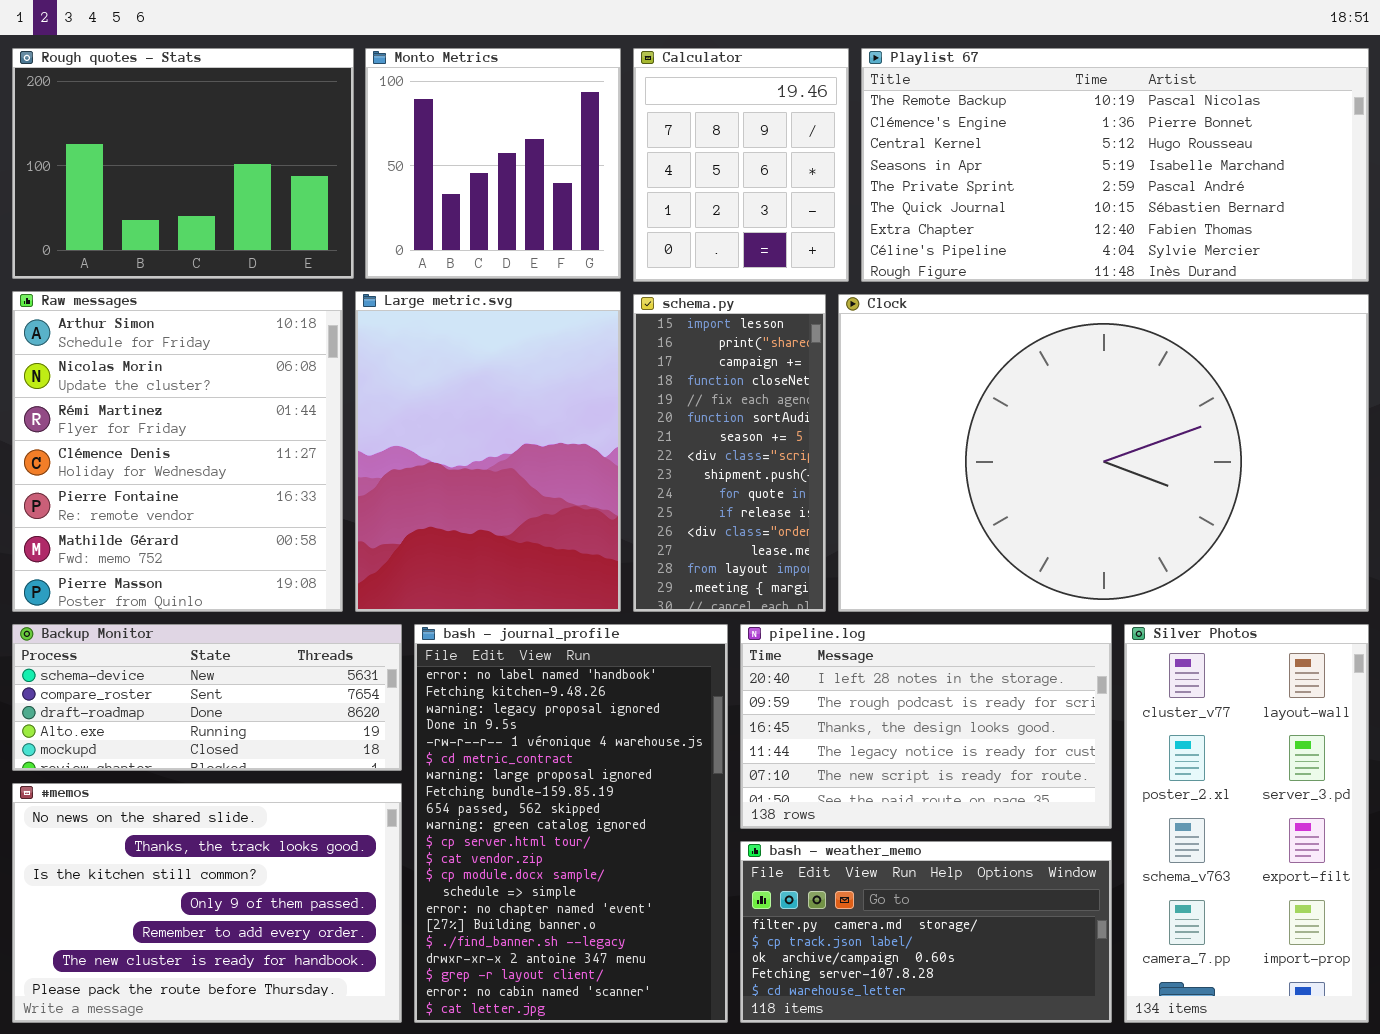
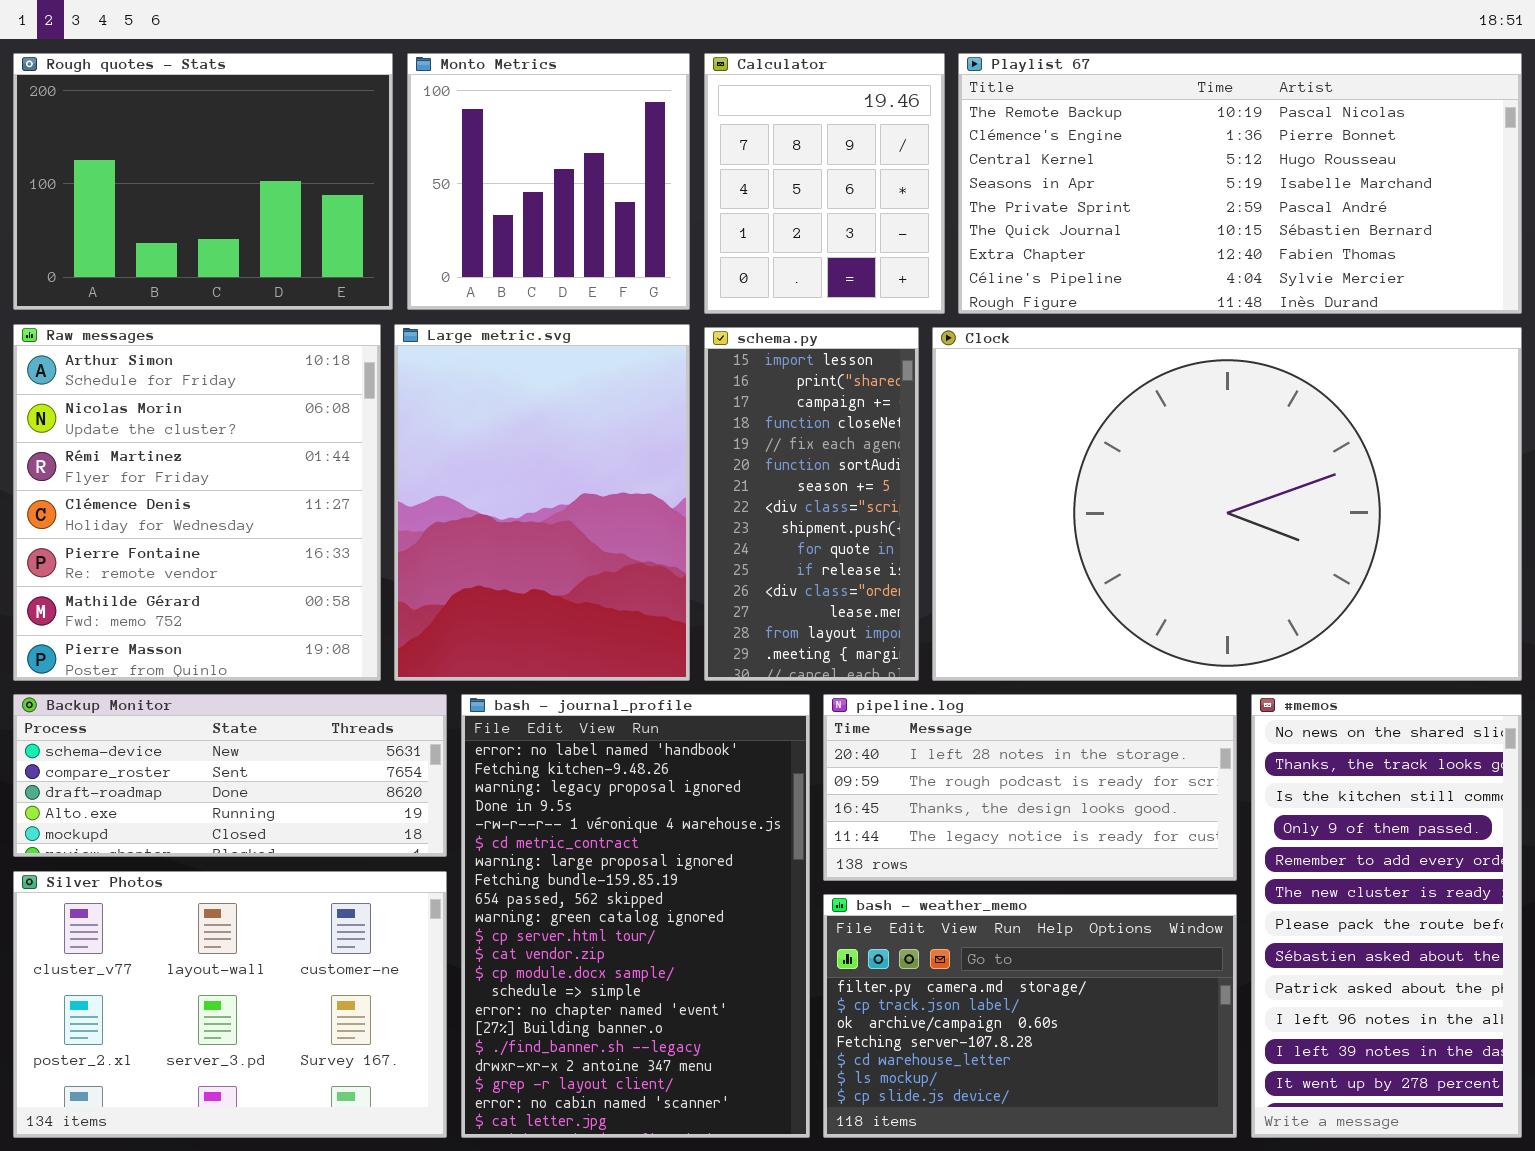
pipeline.log: [740,624,1112,829] -> [823,694,1237,881], resized
Silver Photos: [1124,624,1369,1023] -> [13,871,447,1138], moved, resized
#memos: [12,783,402,1023] -> [1251,694,1522,1138], moved, resized
bash - weather_memo: [740,841,1112,1023] -> [823,894,1237,1138], resized

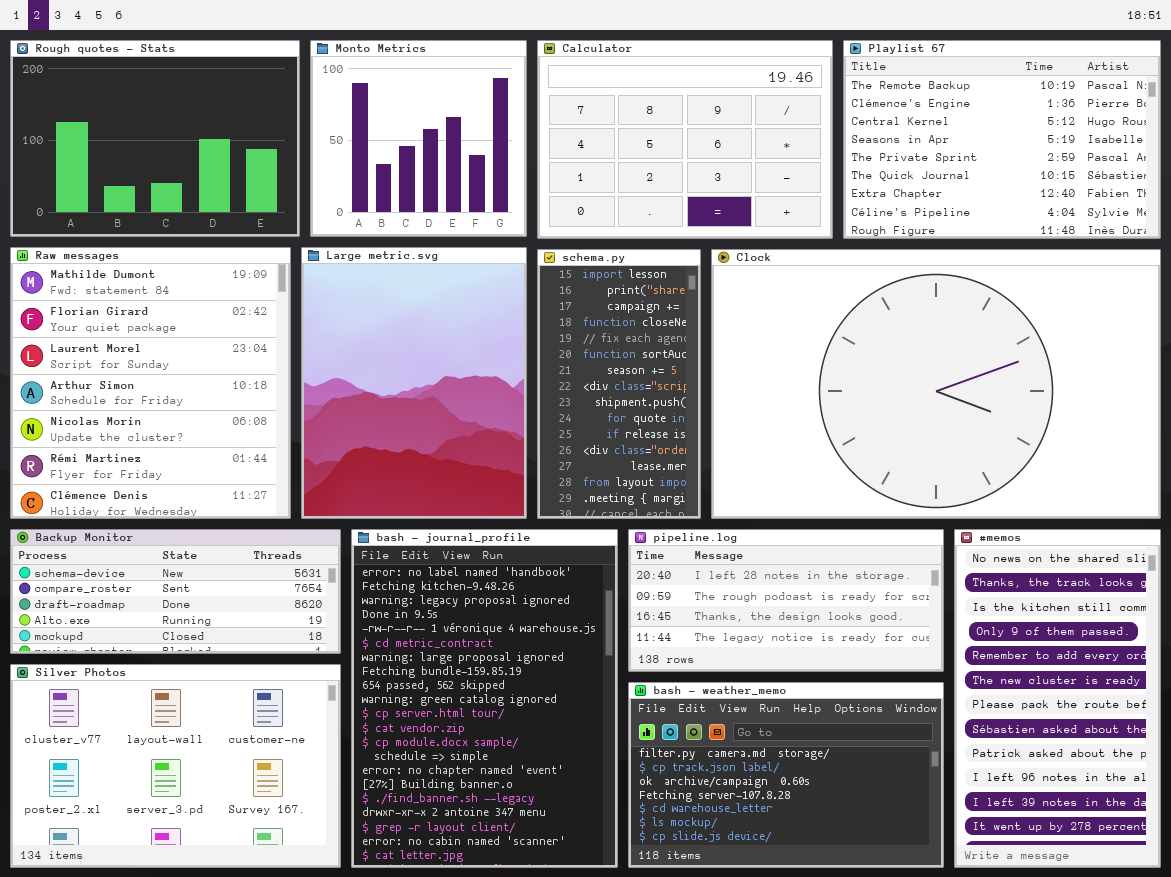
Calculator: [704,53,945,314] -> [537,40,833,239], resized
Playlist 67: [958,53,1522,314] -> [843,40,1161,239], resized
Raw messages: [13,324,381,681] -> [10,247,291,519], scrolled up 3 rows

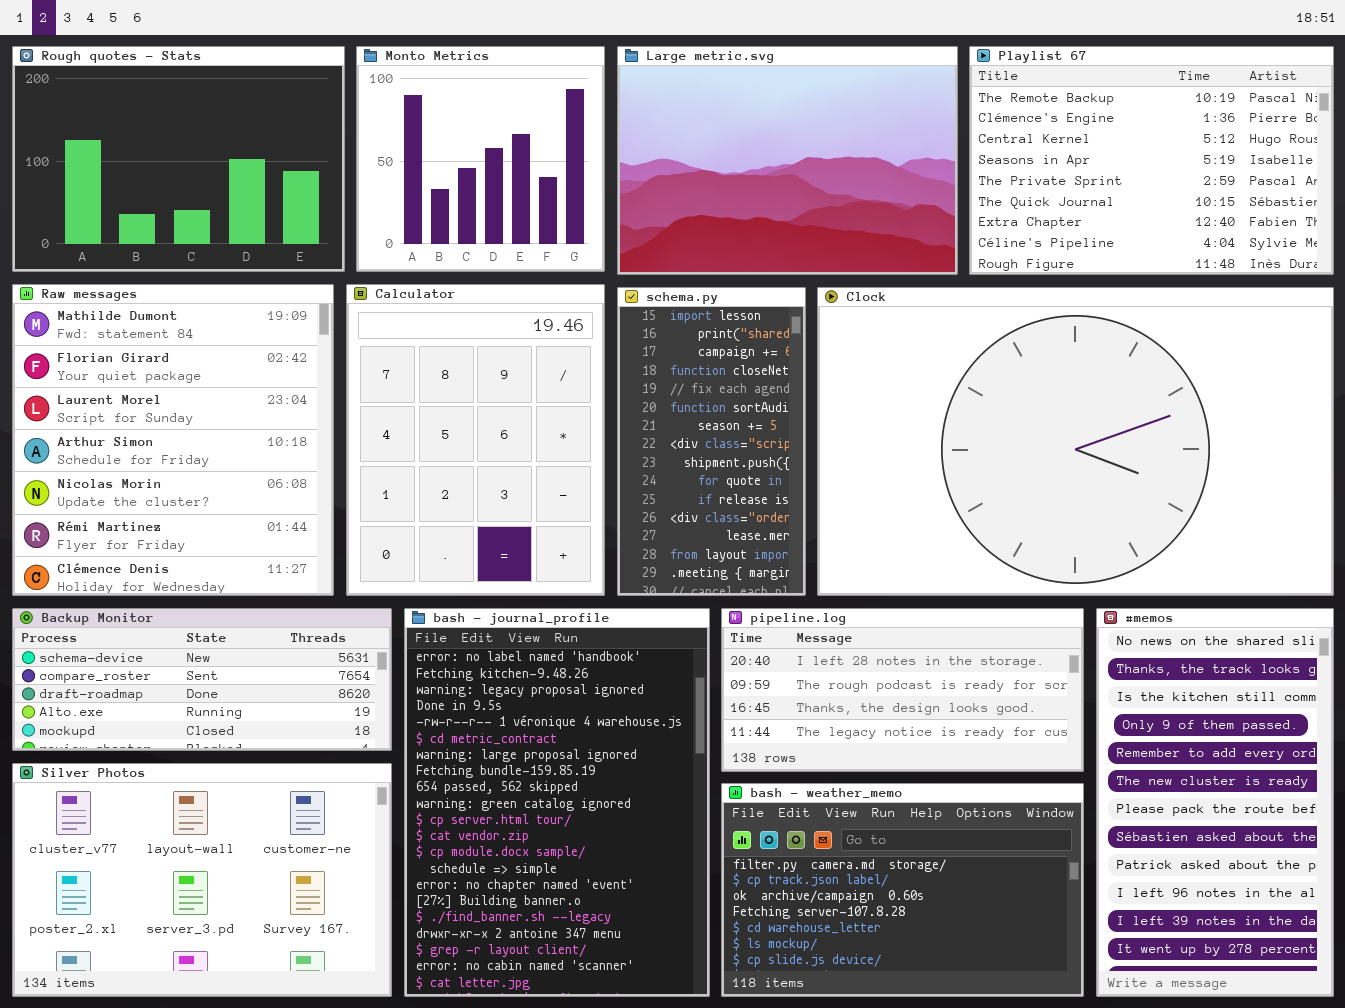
Calculator: [537,40,833,239] -> [346,284,605,596], moved, resized
Large metric.svg: [301,247,527,519] -> [617,46,958,275], moved, resized

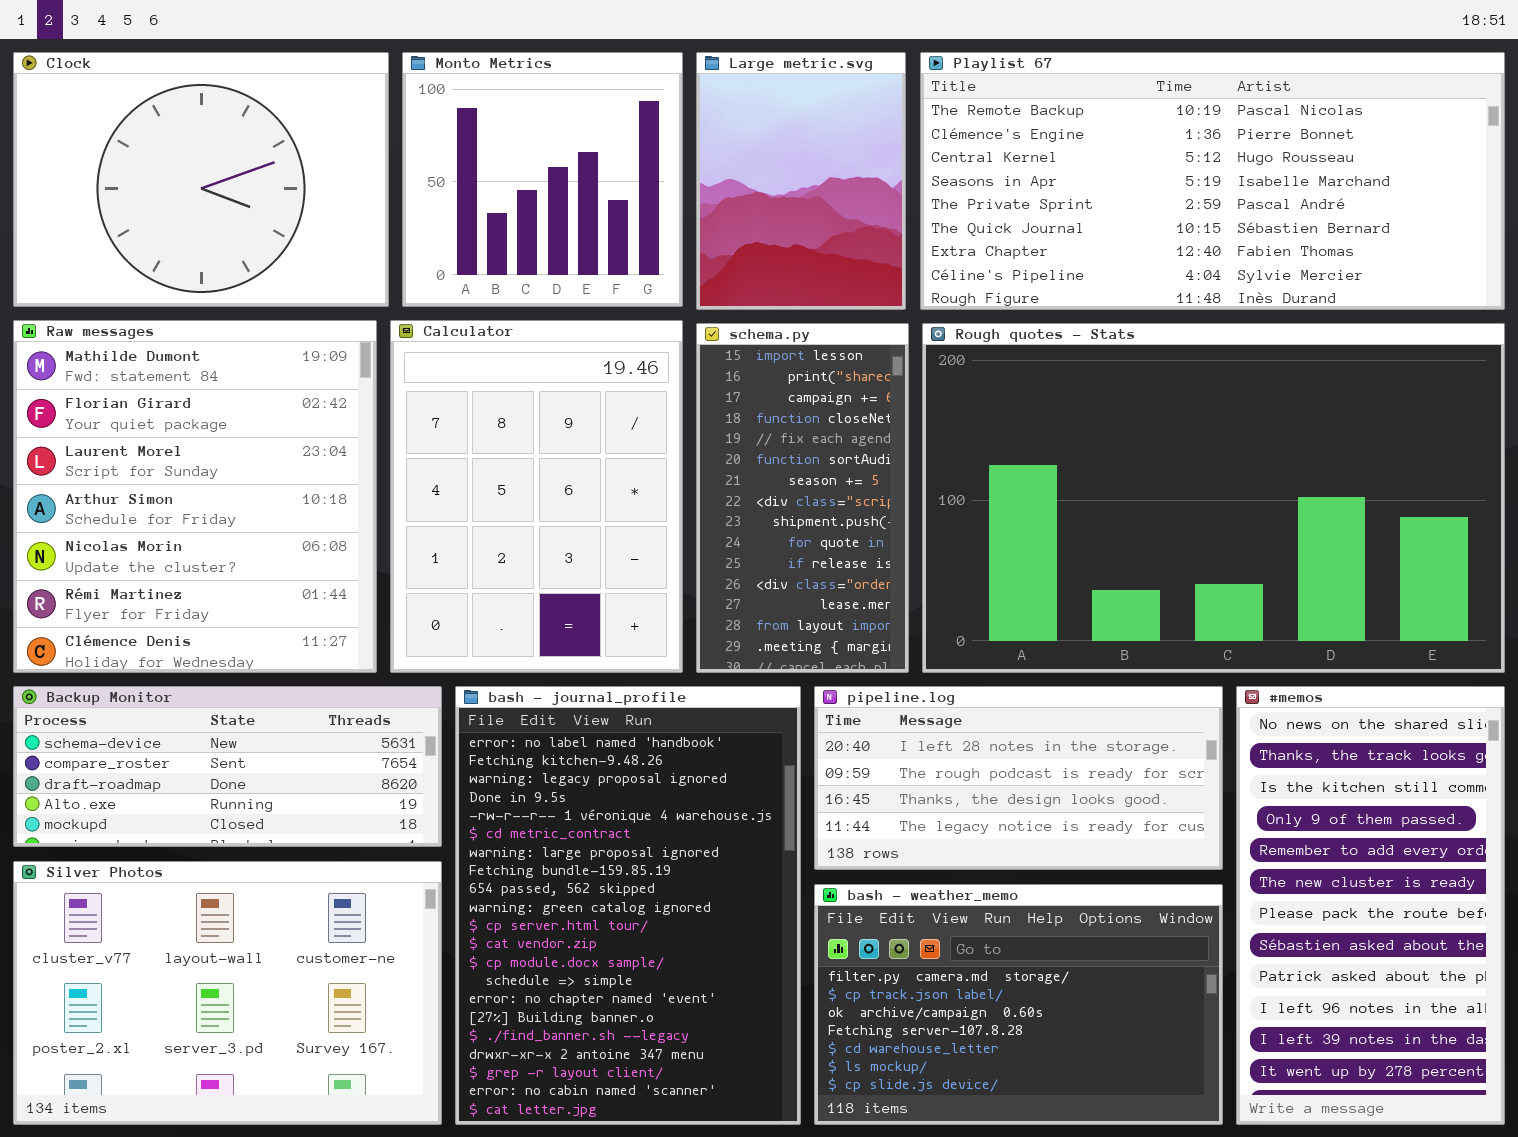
Rough quotes - Stats: [12,46,345,272] -> [922,323,1505,673], moved, resized
Large metric.svg: [617,46,958,275] -> [696,52,906,310], resized
Playlist 67: [969,46,1334,275] -> [920,52,1505,310], resized
Clock: [817,287,1334,596] -> [13,52,389,307], moved, resized

